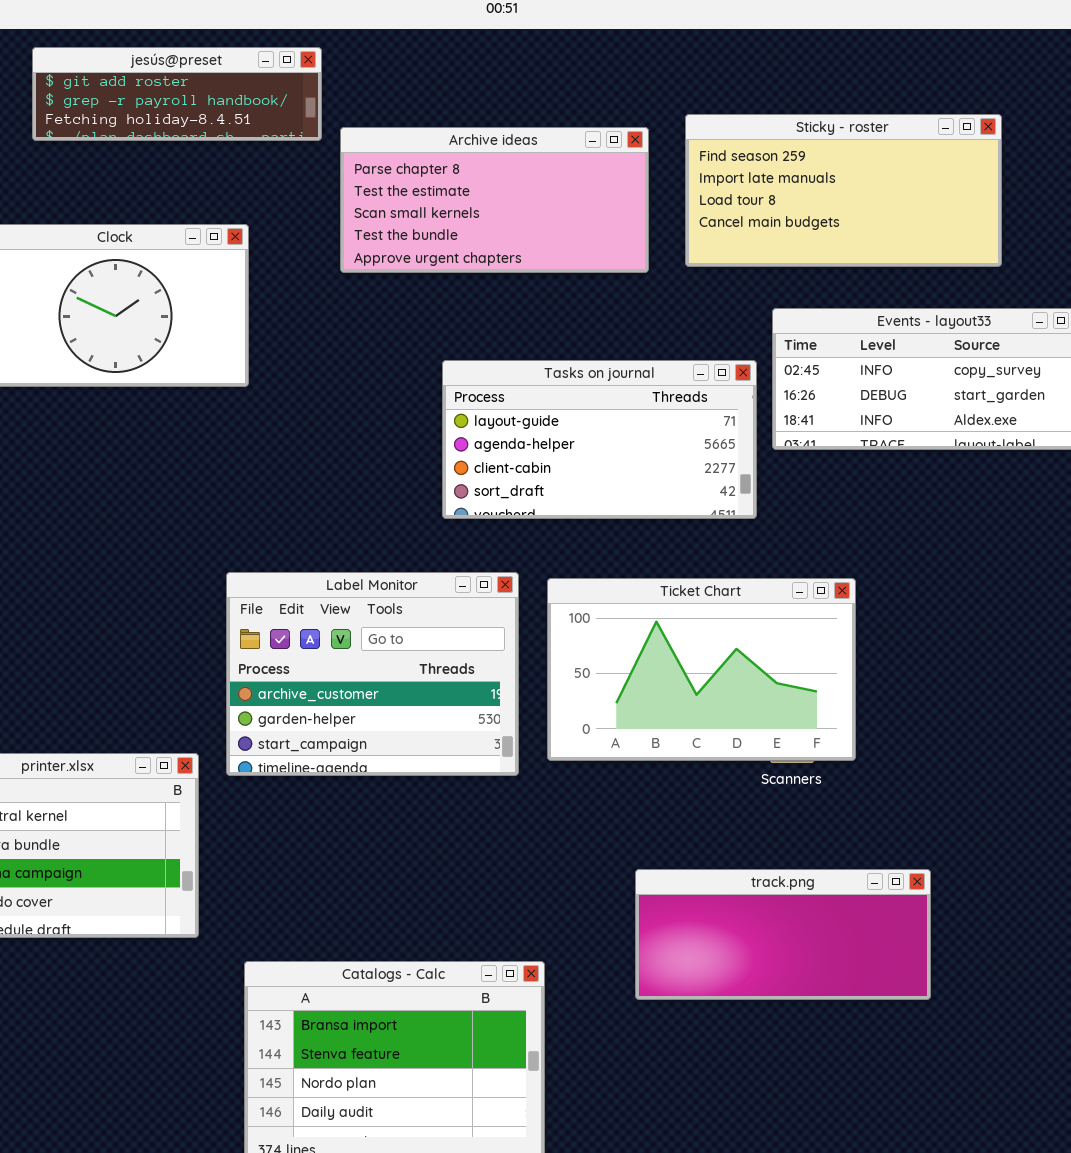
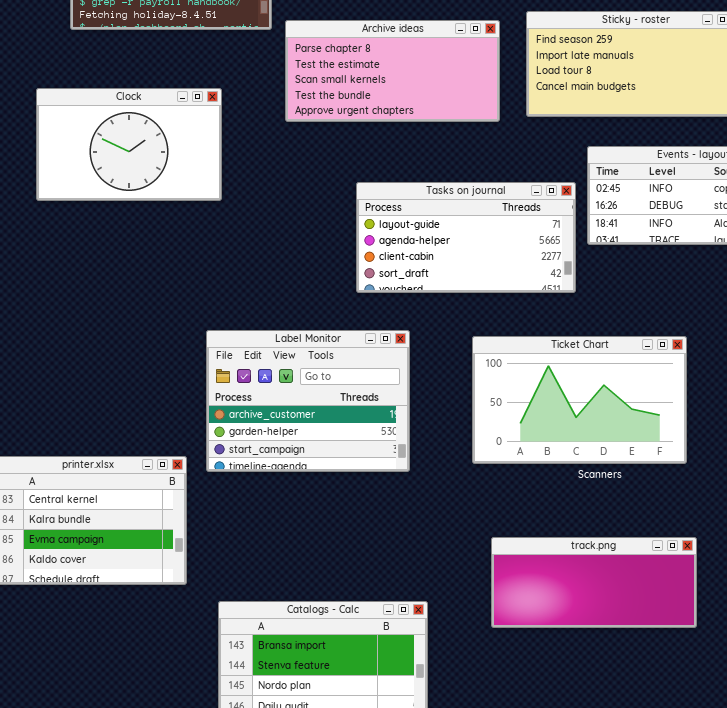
Ticket Chart: [547,578,856,761] -> [472,336,687,464], moved

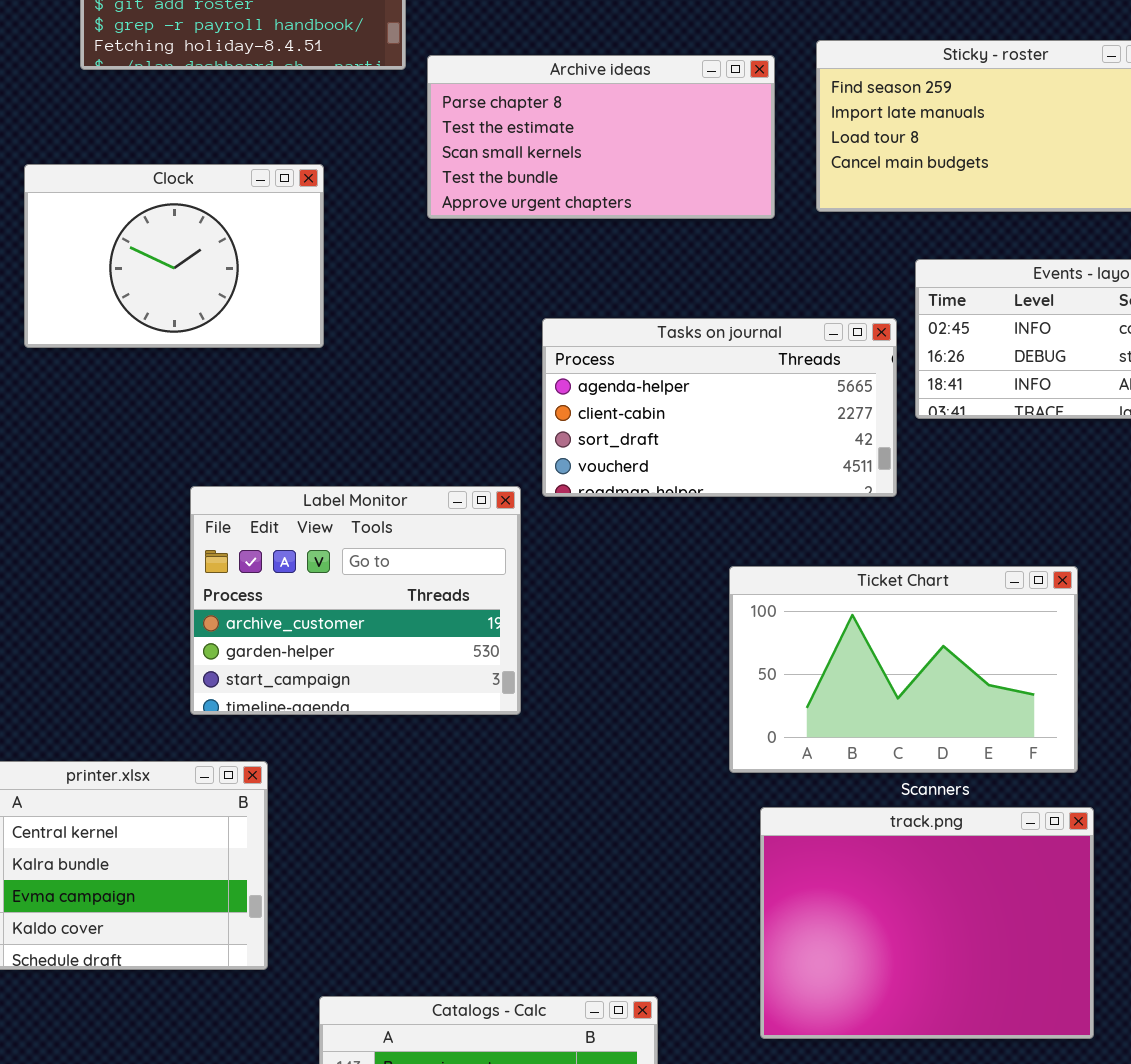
Tasks on journal: [356,182,576,293] -> [542,318,897,497], scrolled down 1 row
Label Monitor: [206,330,410,472] -> [190,486,521,715], moved
track.png: [491,537,697,628] -> [760,807,1094,1039], resized

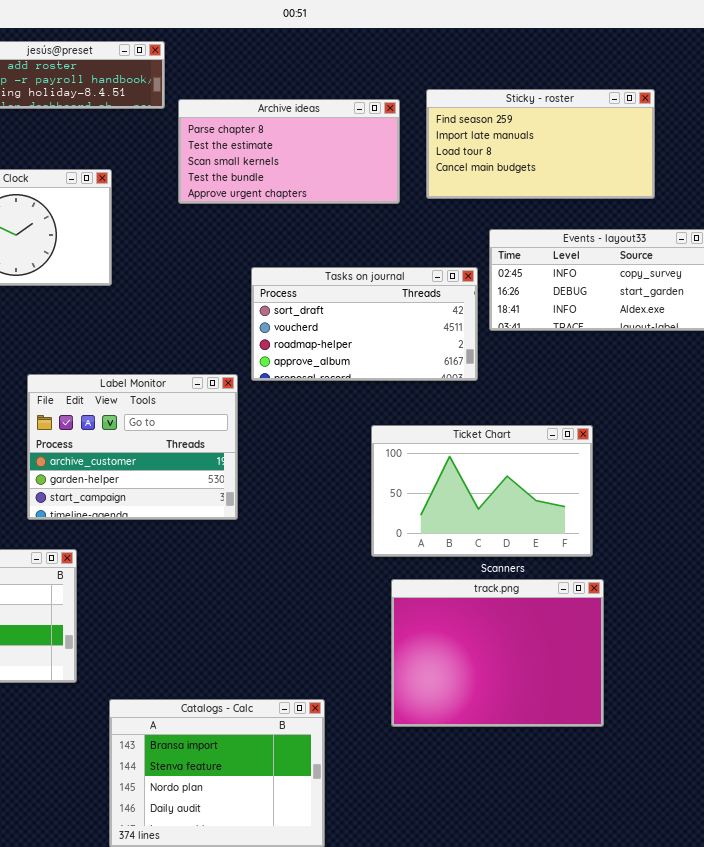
Tasks on journal: [542,318,897,497] -> [251,267,478,381], scrolled down 2 rows

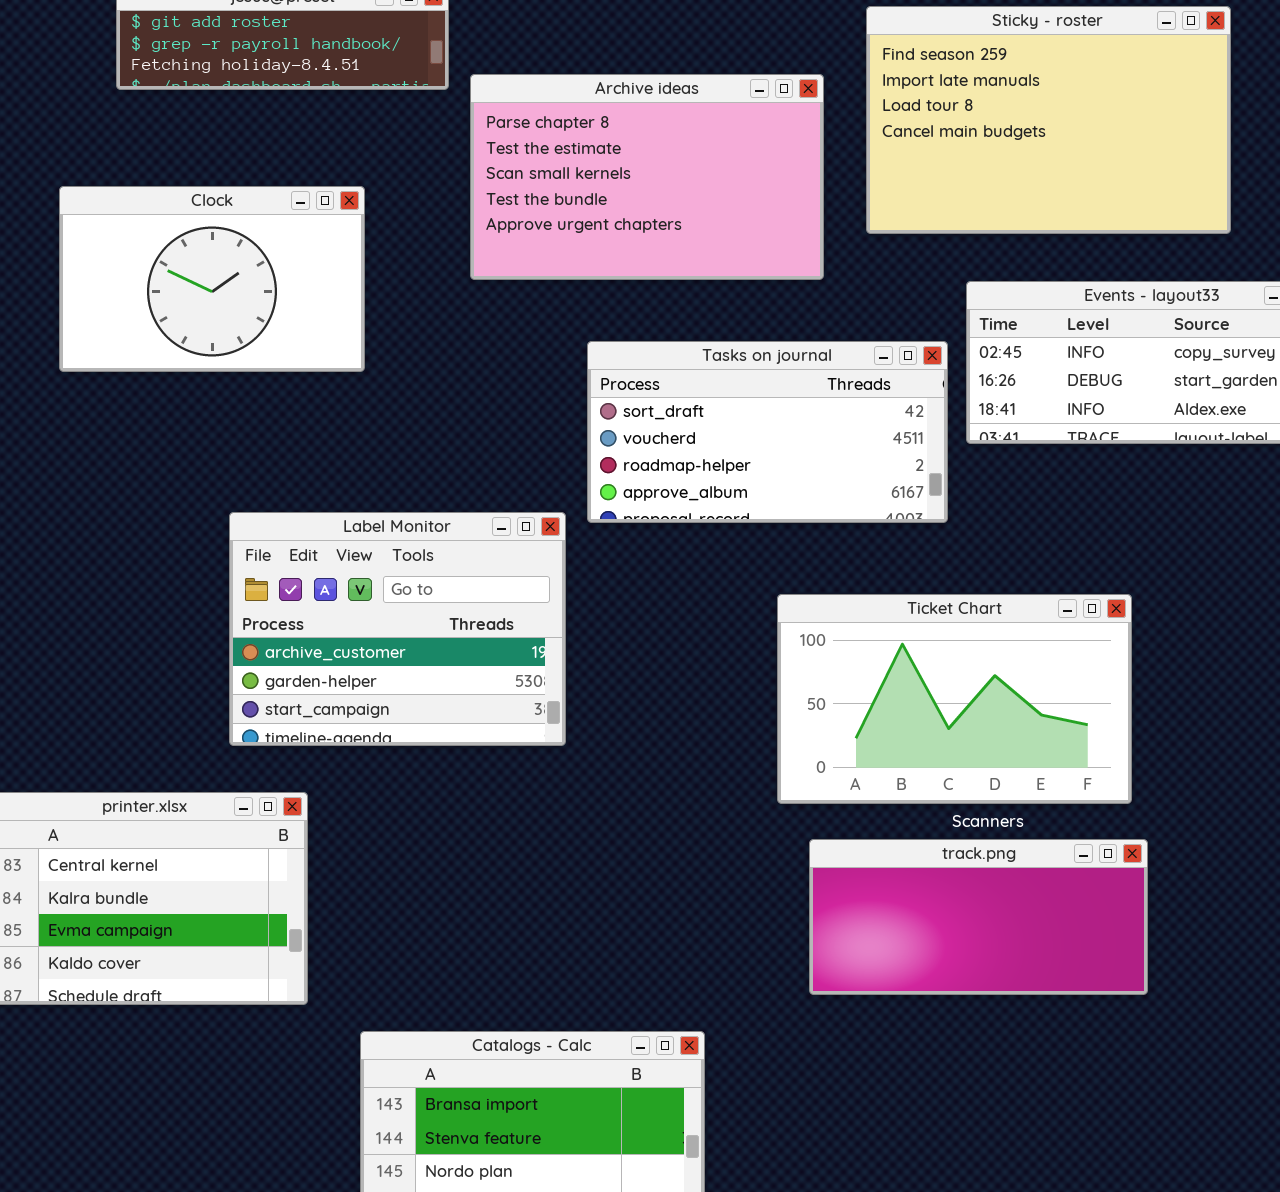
Sticky - roster: [426,89,655,199] -> [866,6,1231,234], resized
Archive ideas: [178,99,400,204] -> [470,74,824,280], resized
track.png: [391,579,604,727] -> [809,839,1148,995], resized

